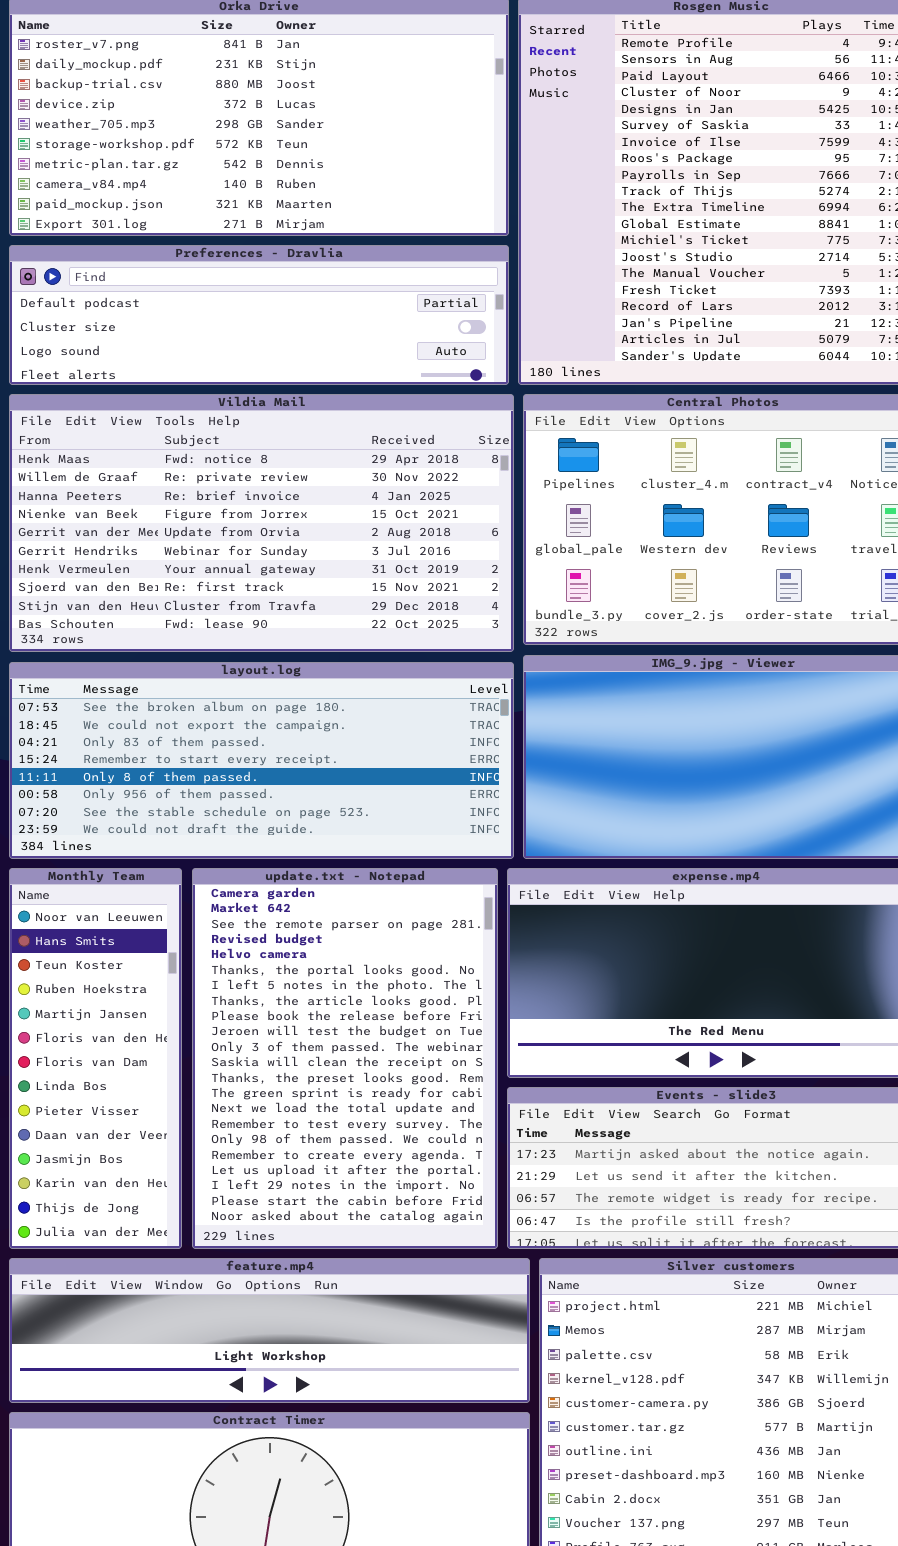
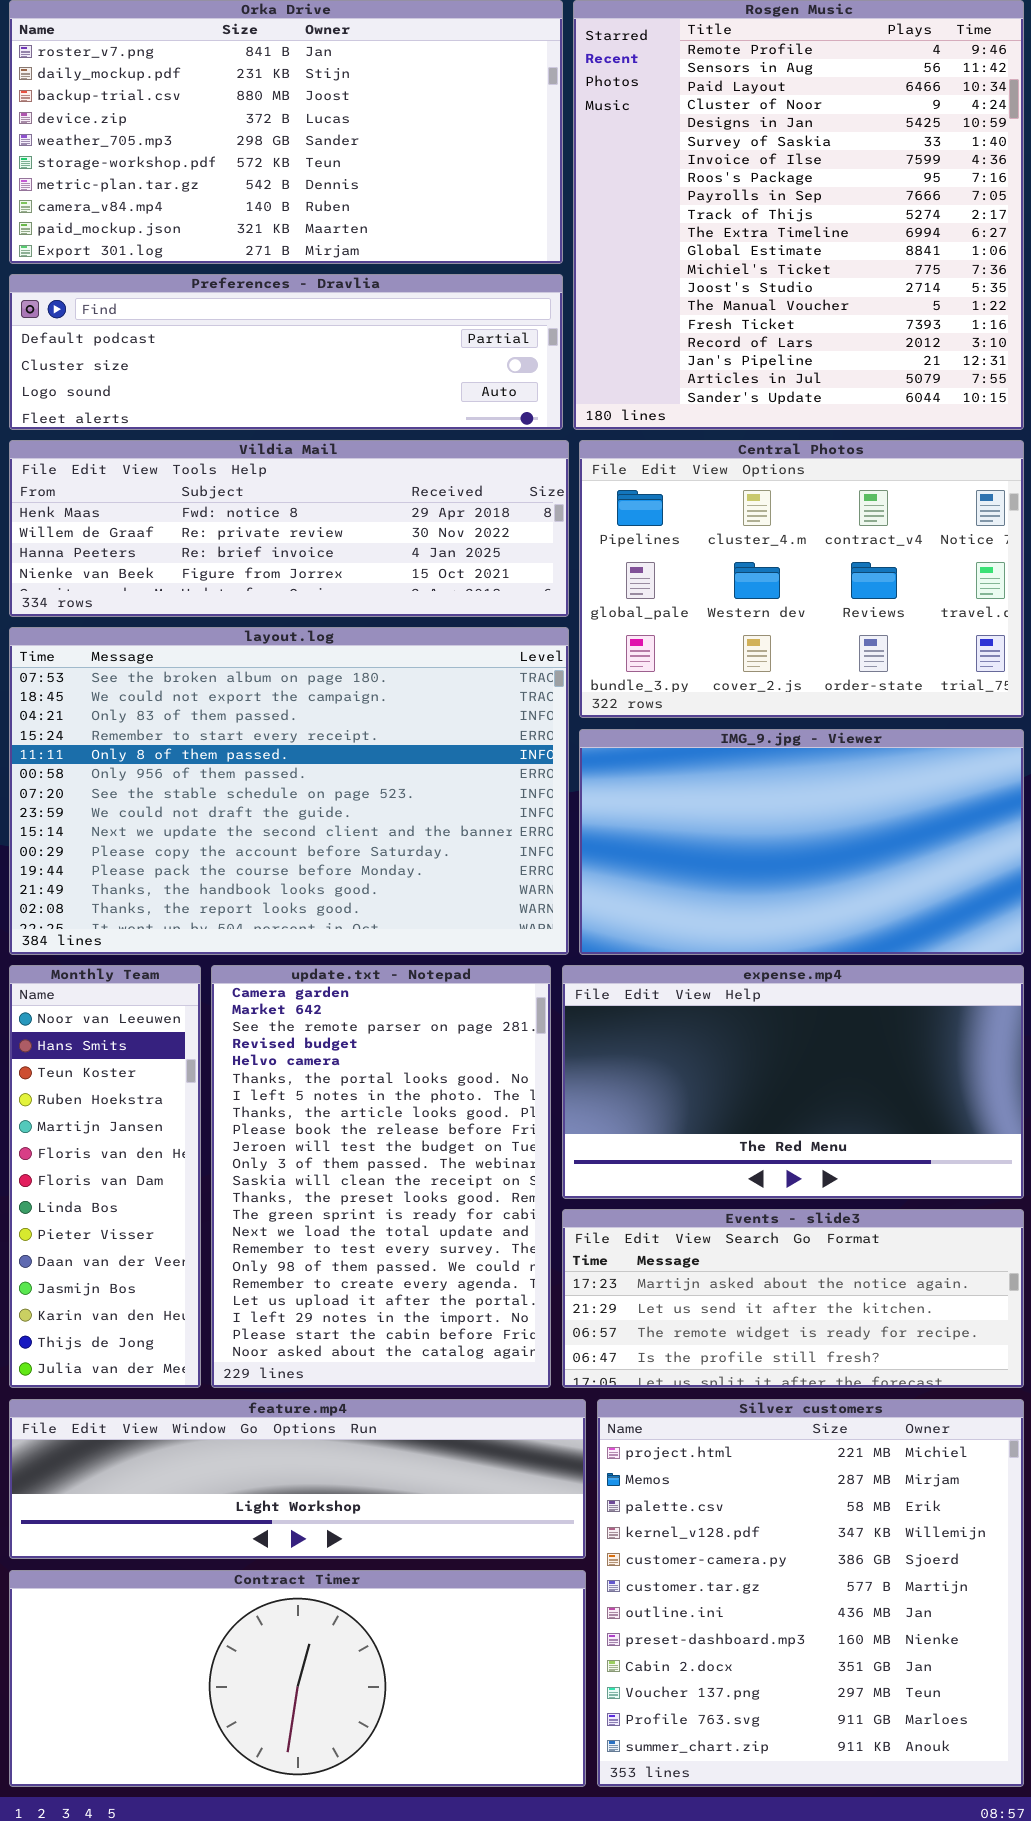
Vildia Mail: [9,394,514,652] -> [9,440,569,617], resized
layout.log: [9,662,514,859] -> [9,627,569,955], resized

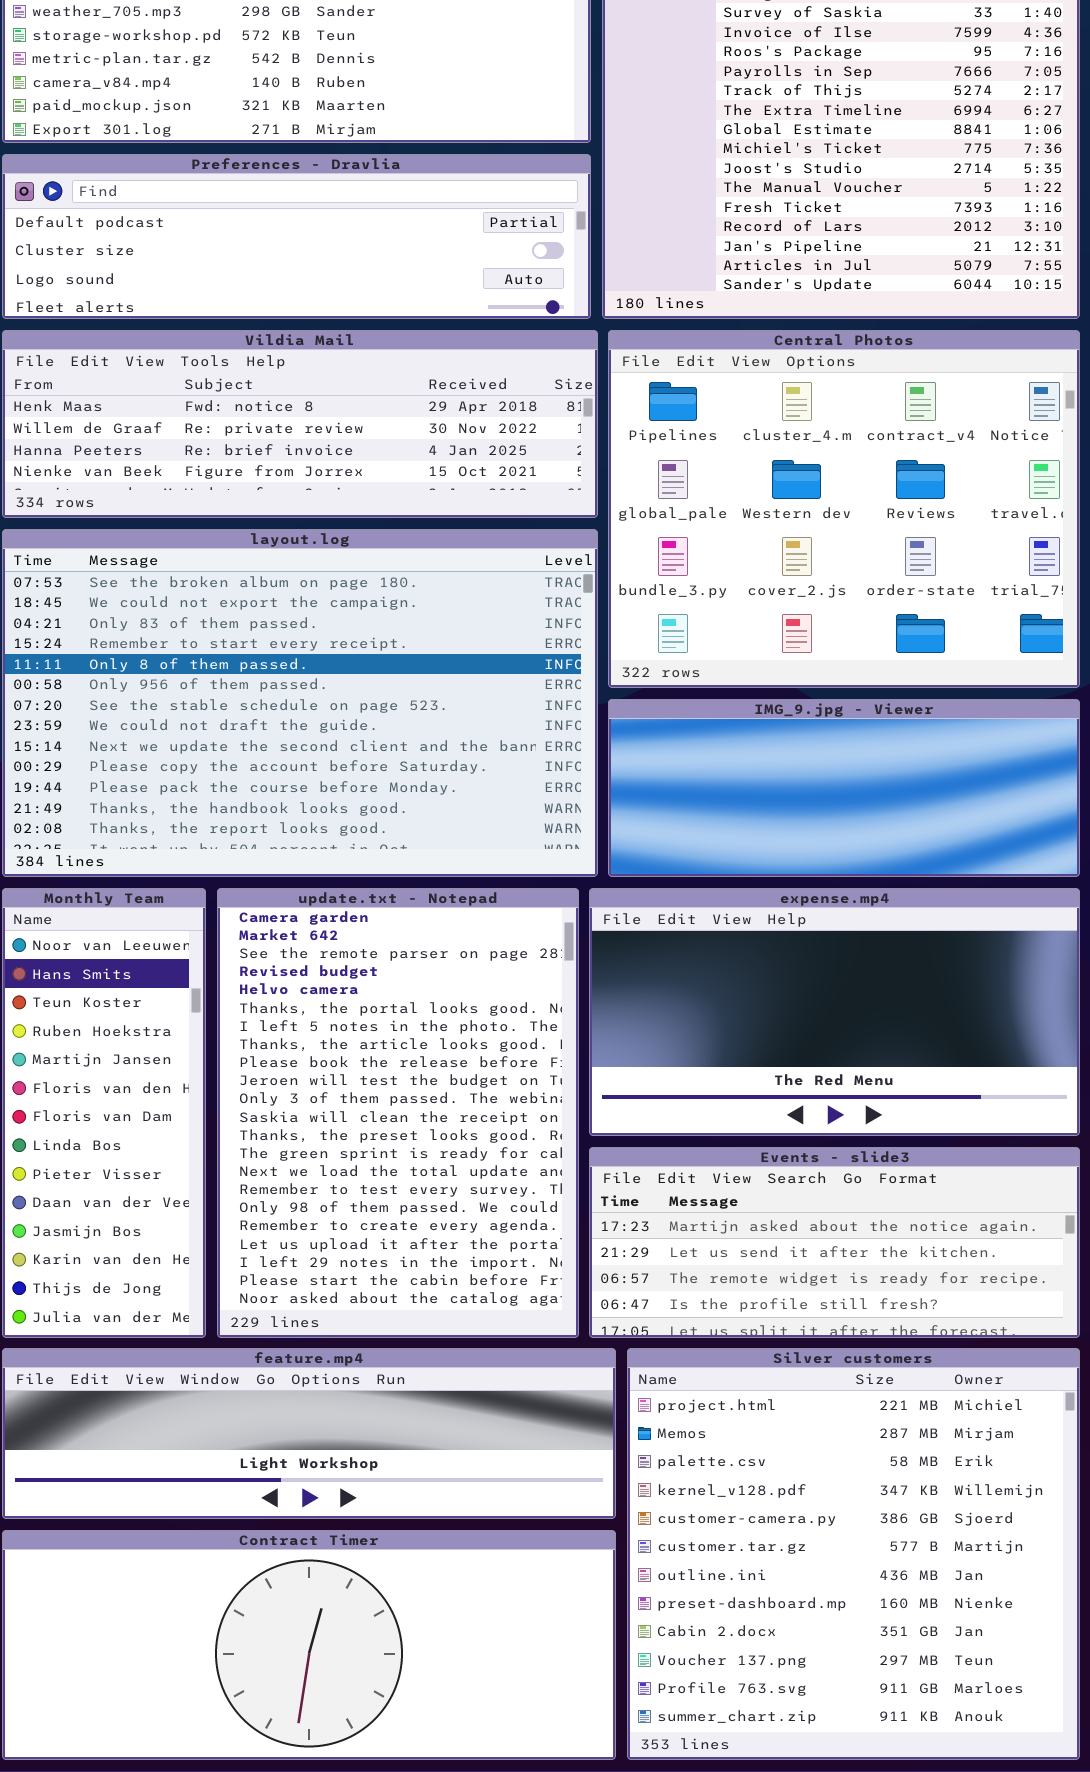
Central Photos: [579,440,1024,718] -> [608,330,1080,688], resized
IMG_9.jpg - Viewer: [579,729,1024,955] -> [608,699,1080,877], resized

